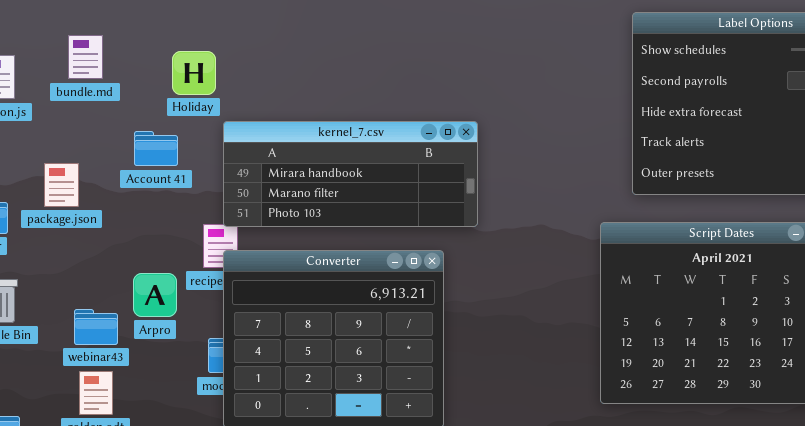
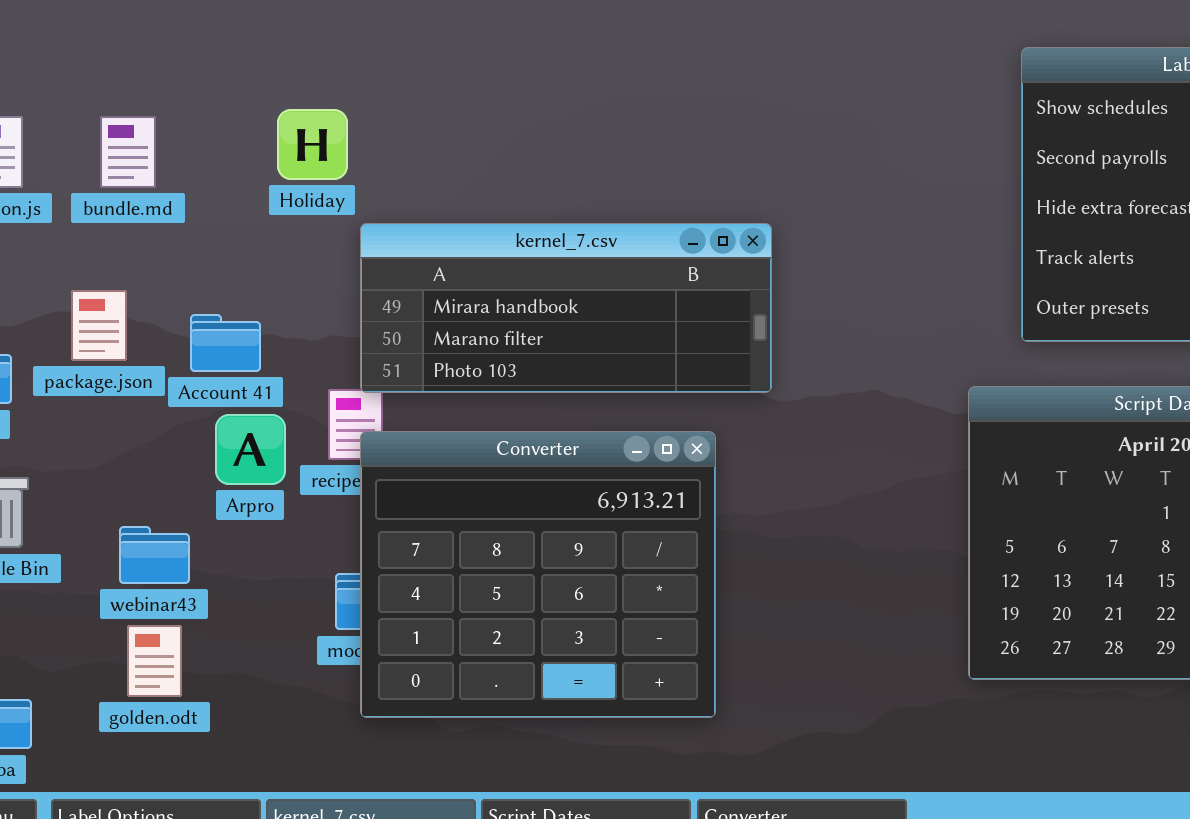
bundle.md: [68,35,103,79] -> [100,116,156,188], moved
Account 41: [134,131,178,166] -> [190,314,261,372], moved
Arpro: [133,273,177,317] -> [215,414,286,485], moved

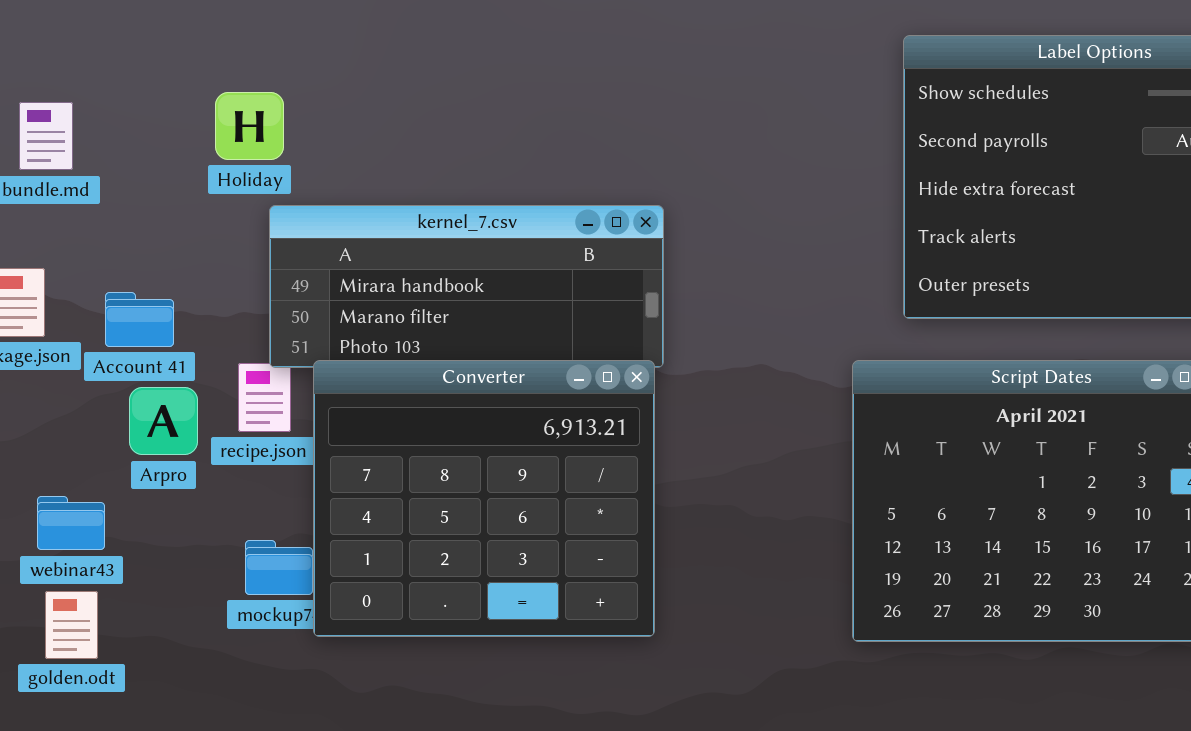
Holiday: [277,109,348,180] -> [215,92,284,160], moved
Converter: [360,431,716,718] -> [313,360,655,637], moved

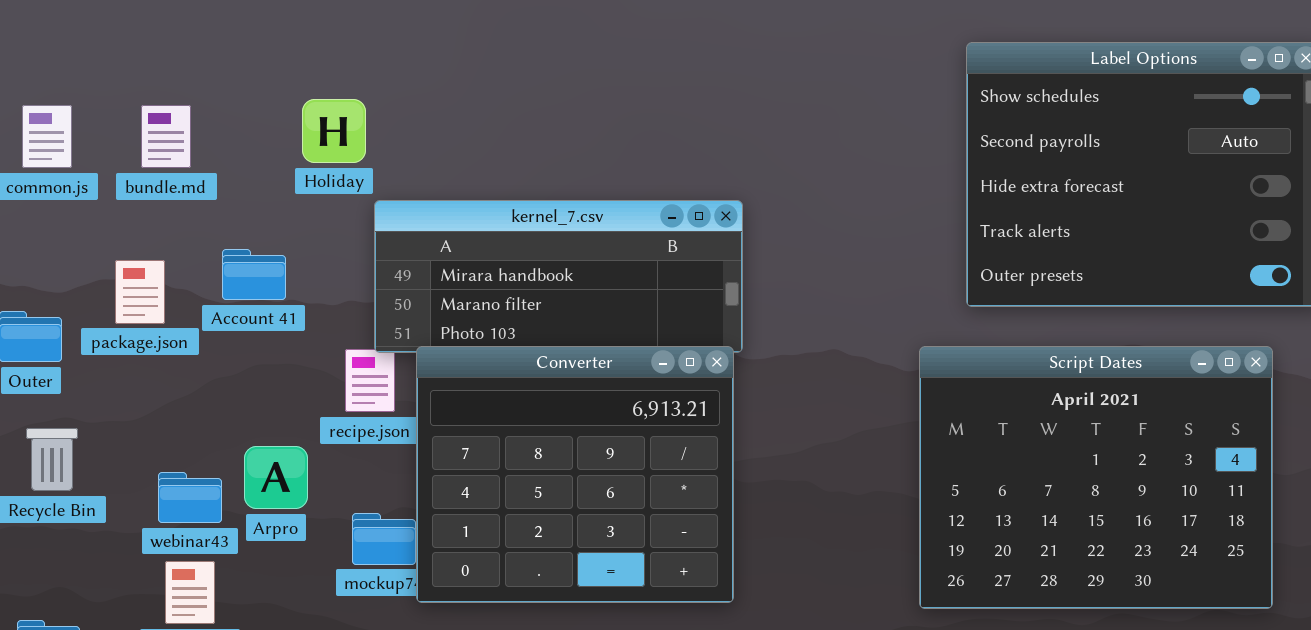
Holiday: [215,92,284,160] -> [302,99,366,163], moved
Account 41: [105,292,174,347] -> [222,249,286,300], moved
Arpro: [129,387,198,455] -> [244,446,308,509], moved

